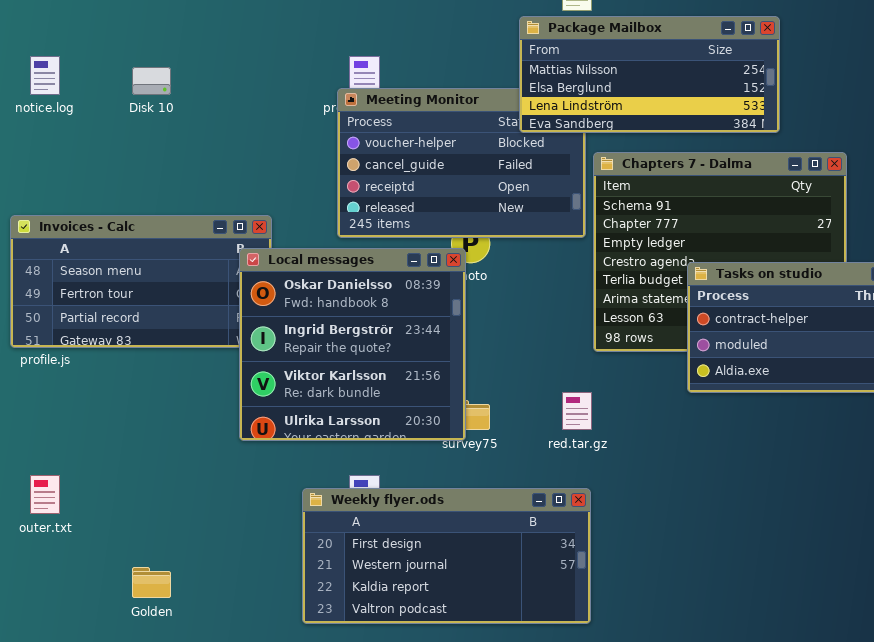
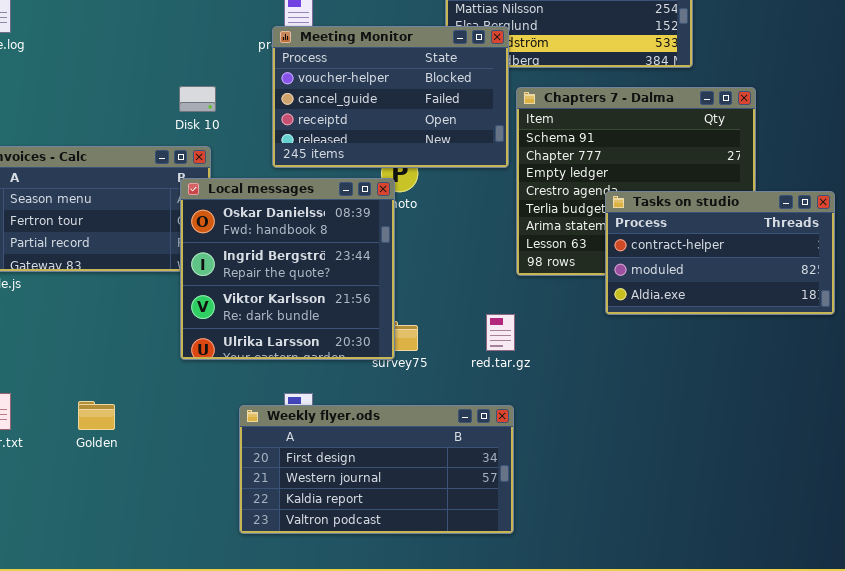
Disk 10: [132,67,171,95] -> [179,86,216,112], moved
Meeting Monitor: [337,88,586,238] -> [272,26,509,168], raised
Golden: [132,567,171,598] -> [78,401,115,430], moved

